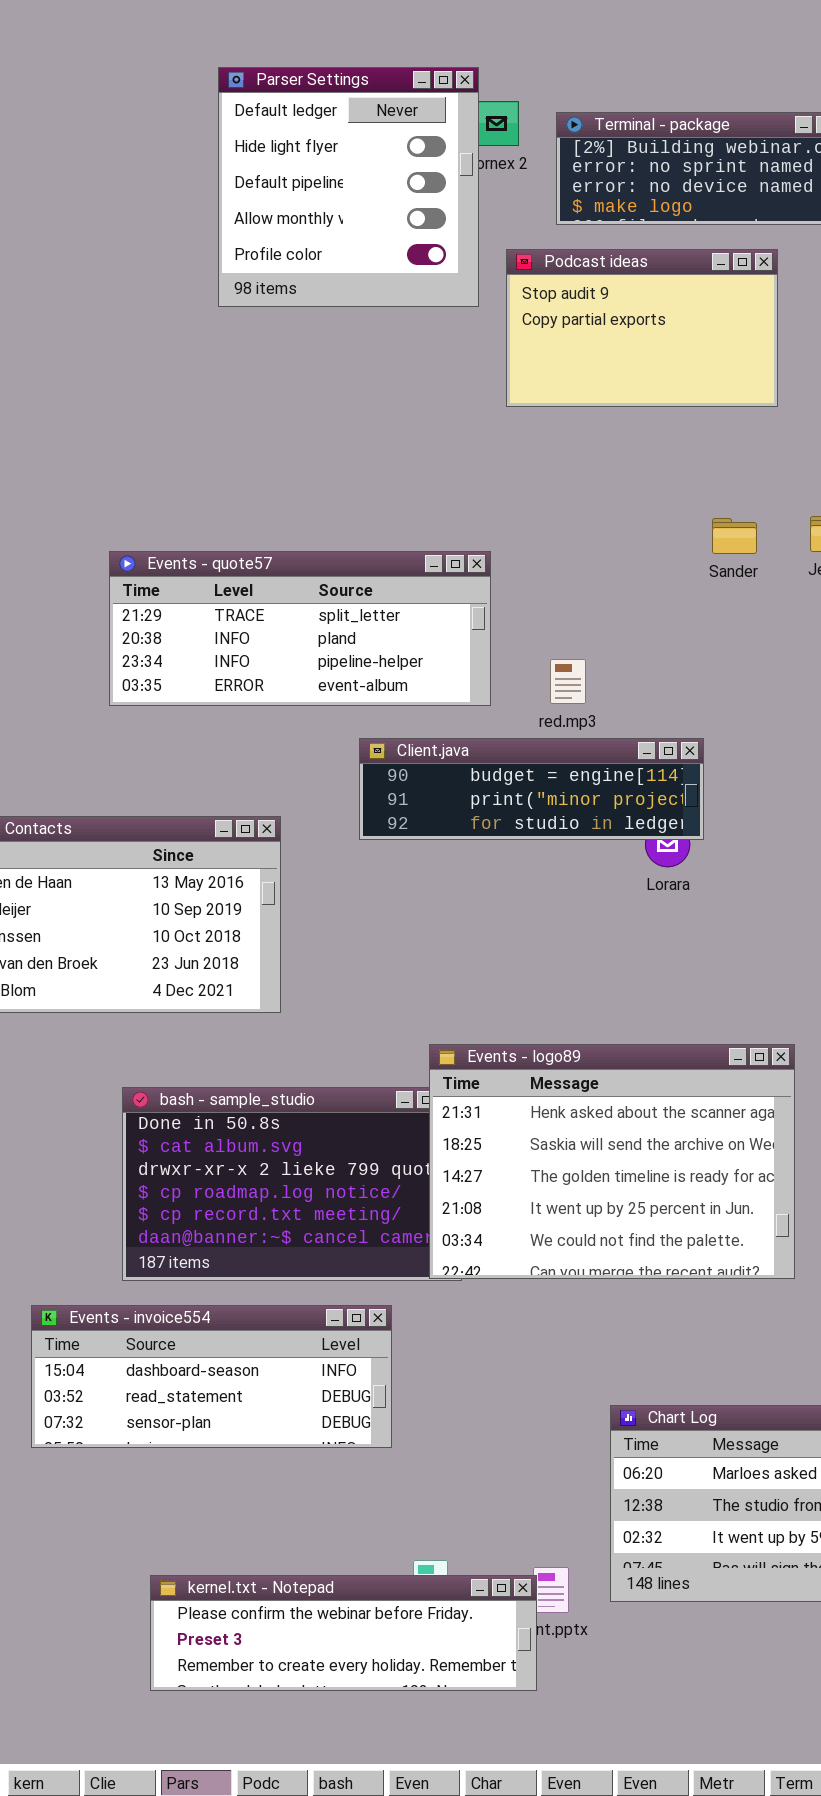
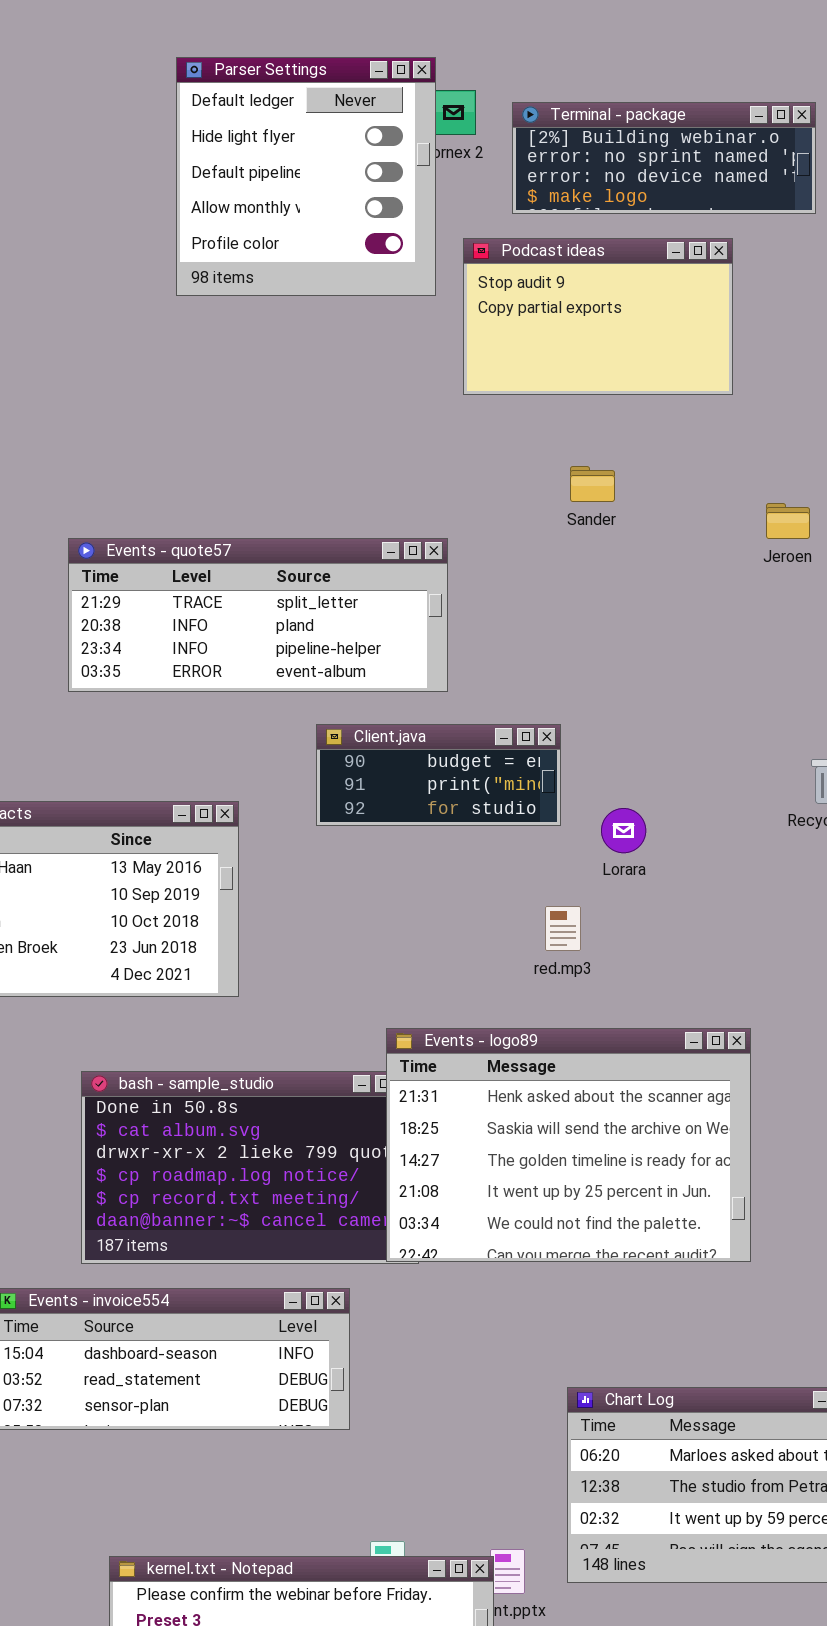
Sander: [712,518,757,554] -> [570,466,615,502], moved
red.mp3: [550,659,586,704] -> [545,906,581,951], moved
Client.java: [359,738,704,840] -> [316,724,561,826], resized

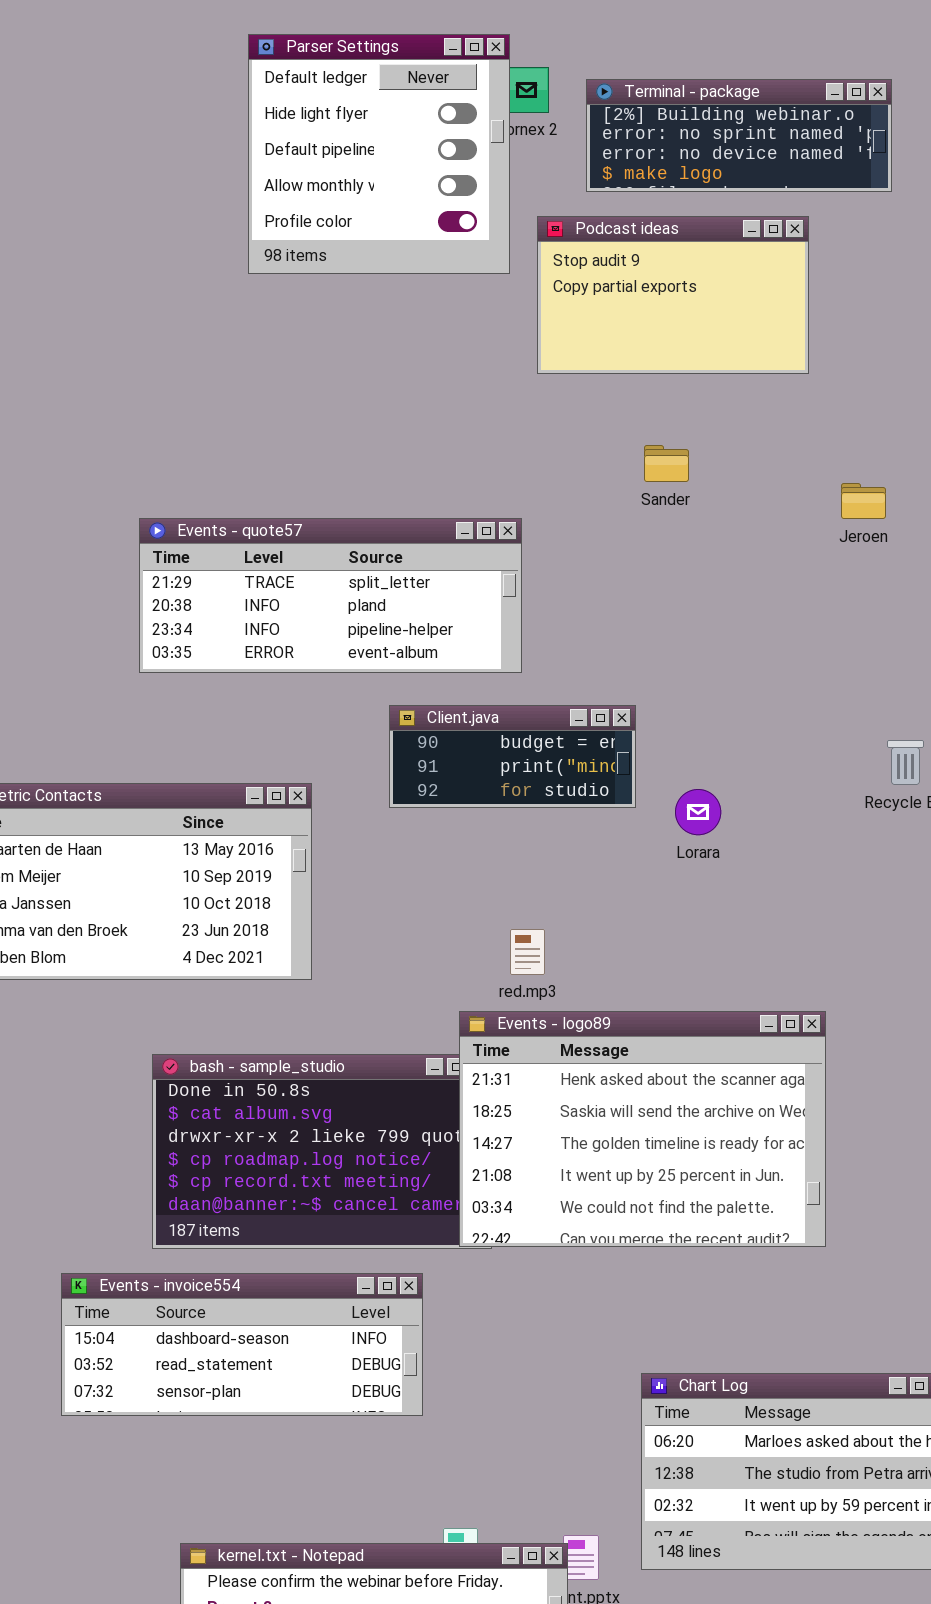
red.mp3: [545,906,581,951] -> [510,929,545,975], moved

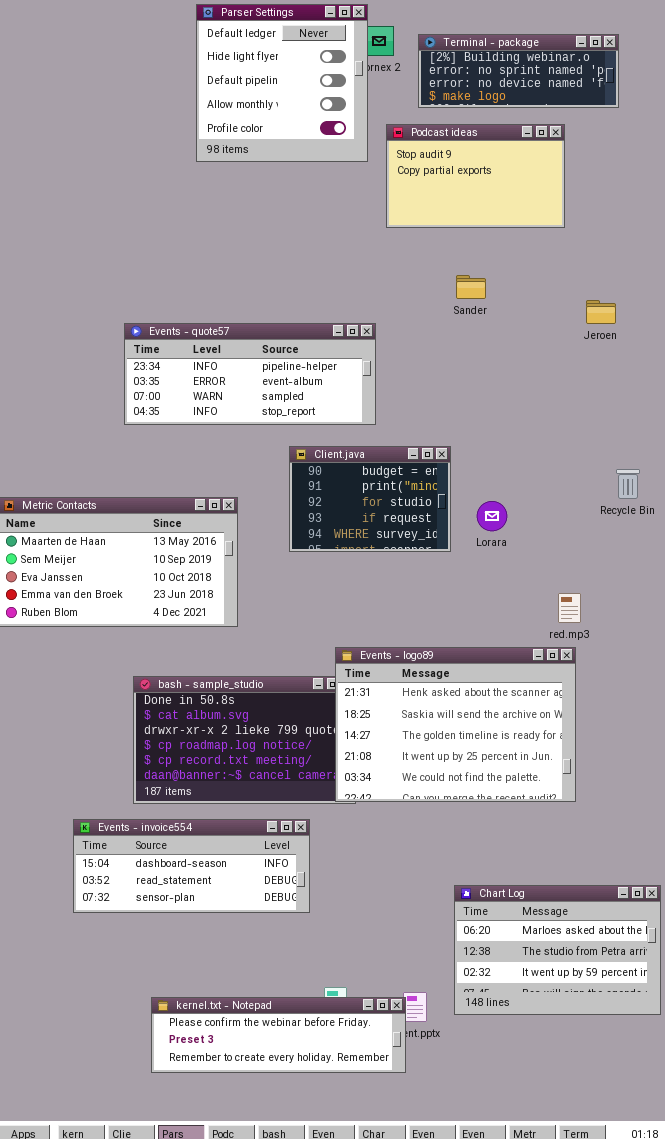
Events - quote57: [139,518,522,673] -> [124,323,376,425], scrolled down 2 rows
Client.java: [389,705,636,808] -> [289,446,451,552], resized
red.mp3: [510,929,545,975] -> [558,593,581,623], moved

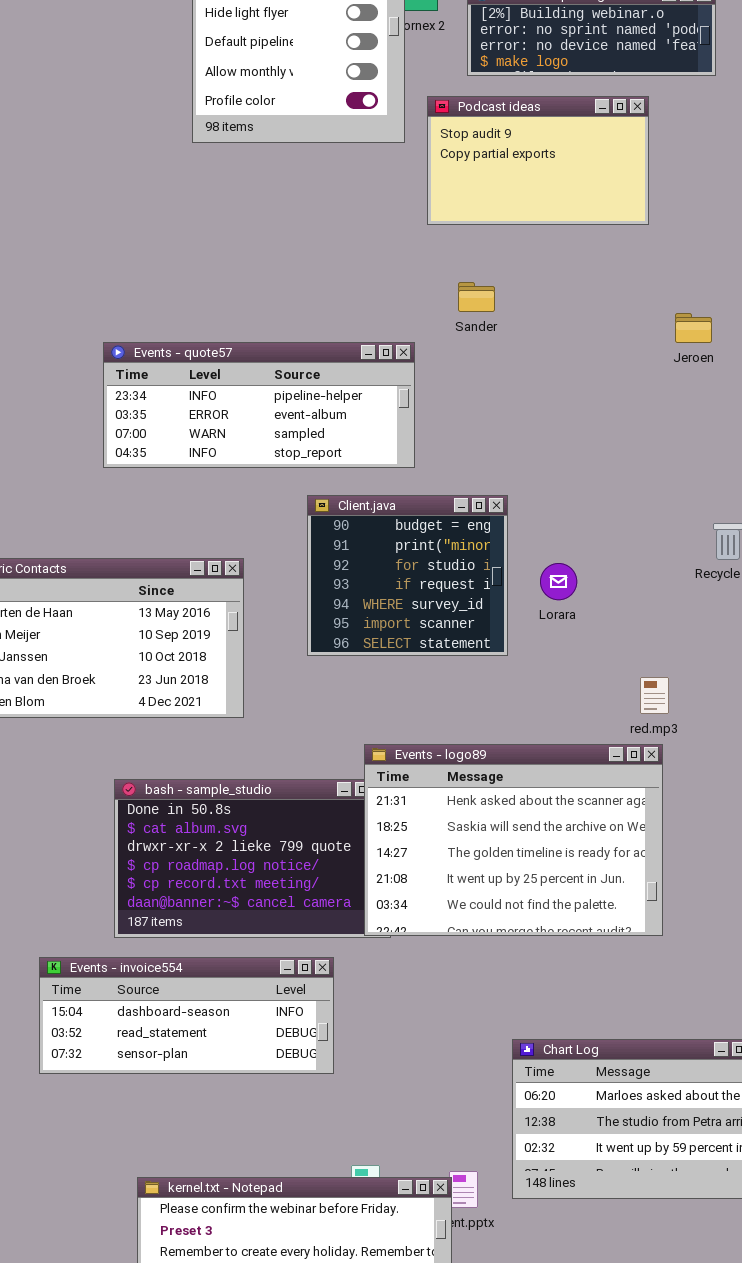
Sander: [456,275,486,299] -> [458,282,495,312], moved
Client.java: [289,446,451,552] -> [307,495,508,656], resized

